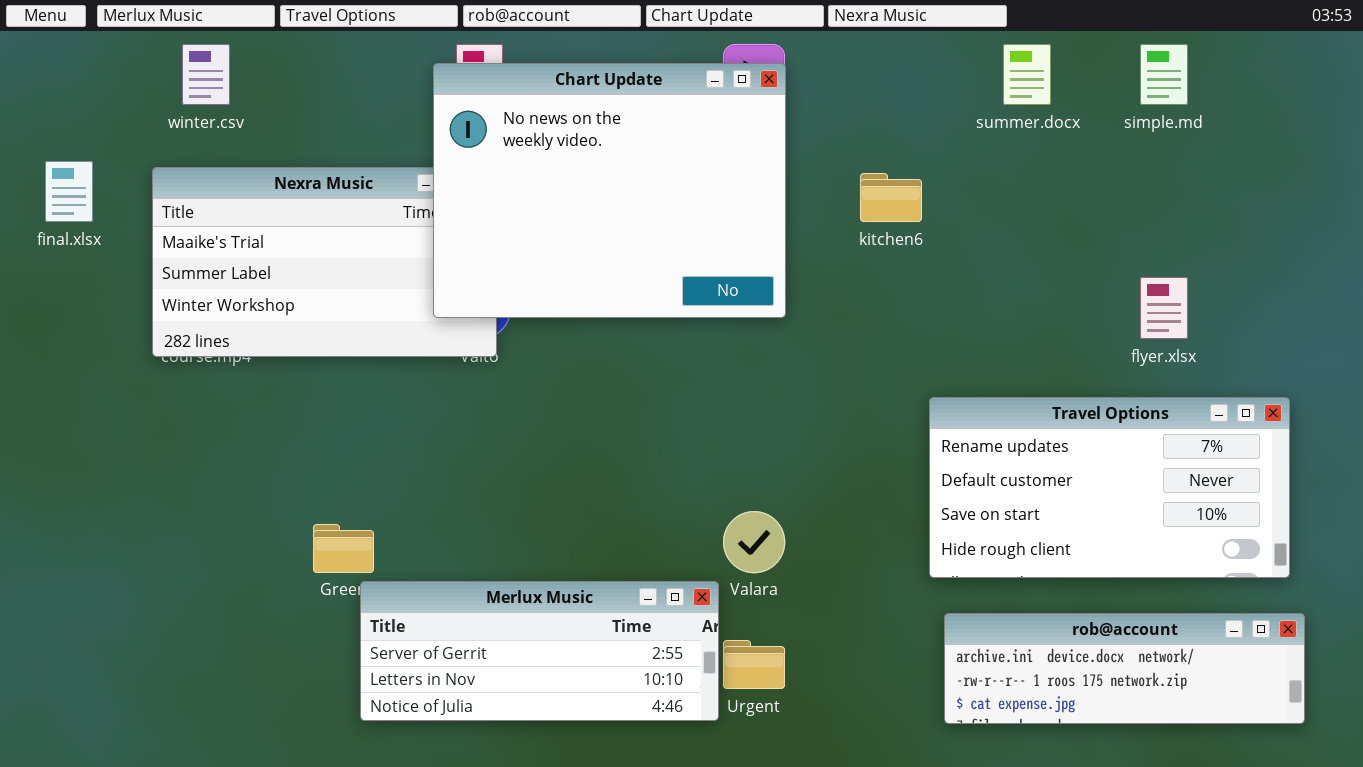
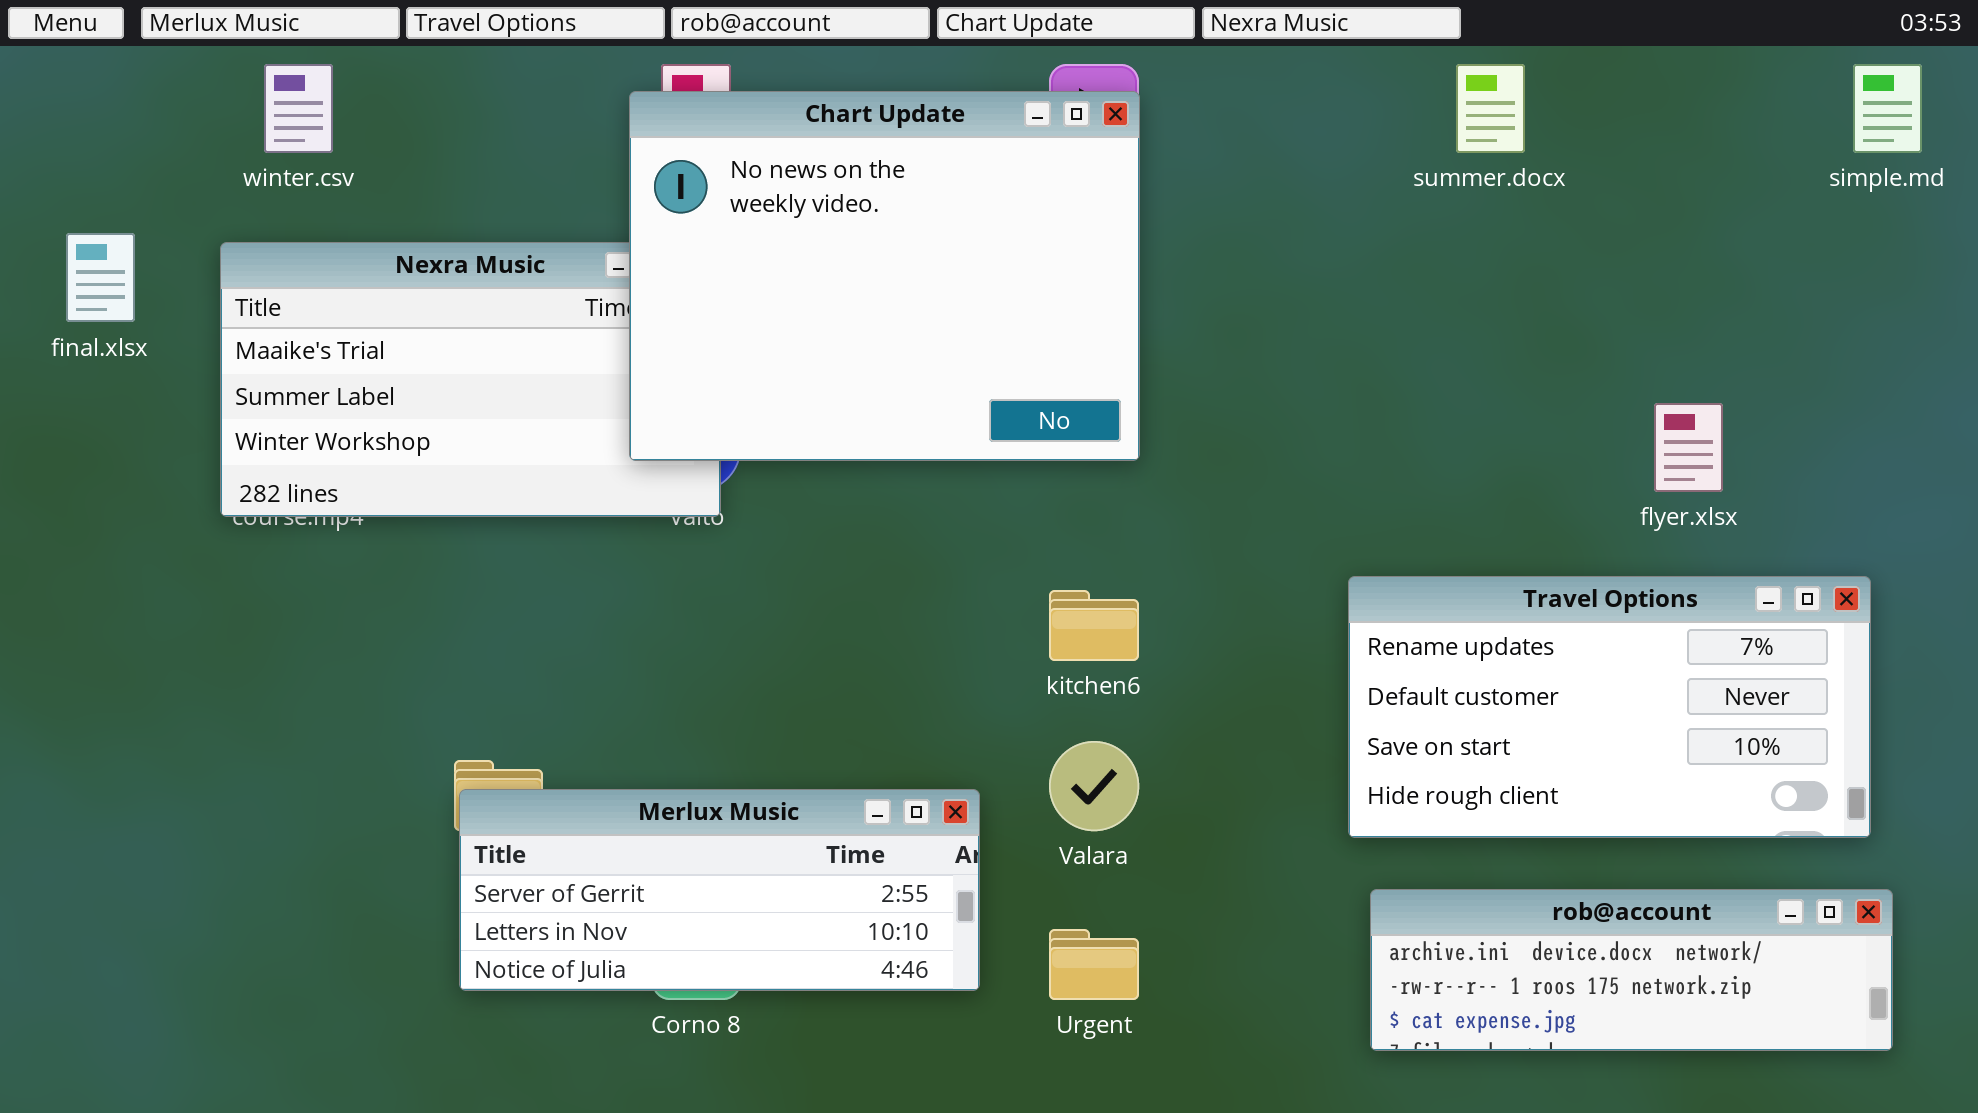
simple.md: [1140,44,1188,105] -> [1853,64,1922,153], moved
kitchen6: [860,173,922,222] -> [1049,590,1139,661], moved
Merlux Music: [360,581,719,721] -> [459,789,980,991], moved

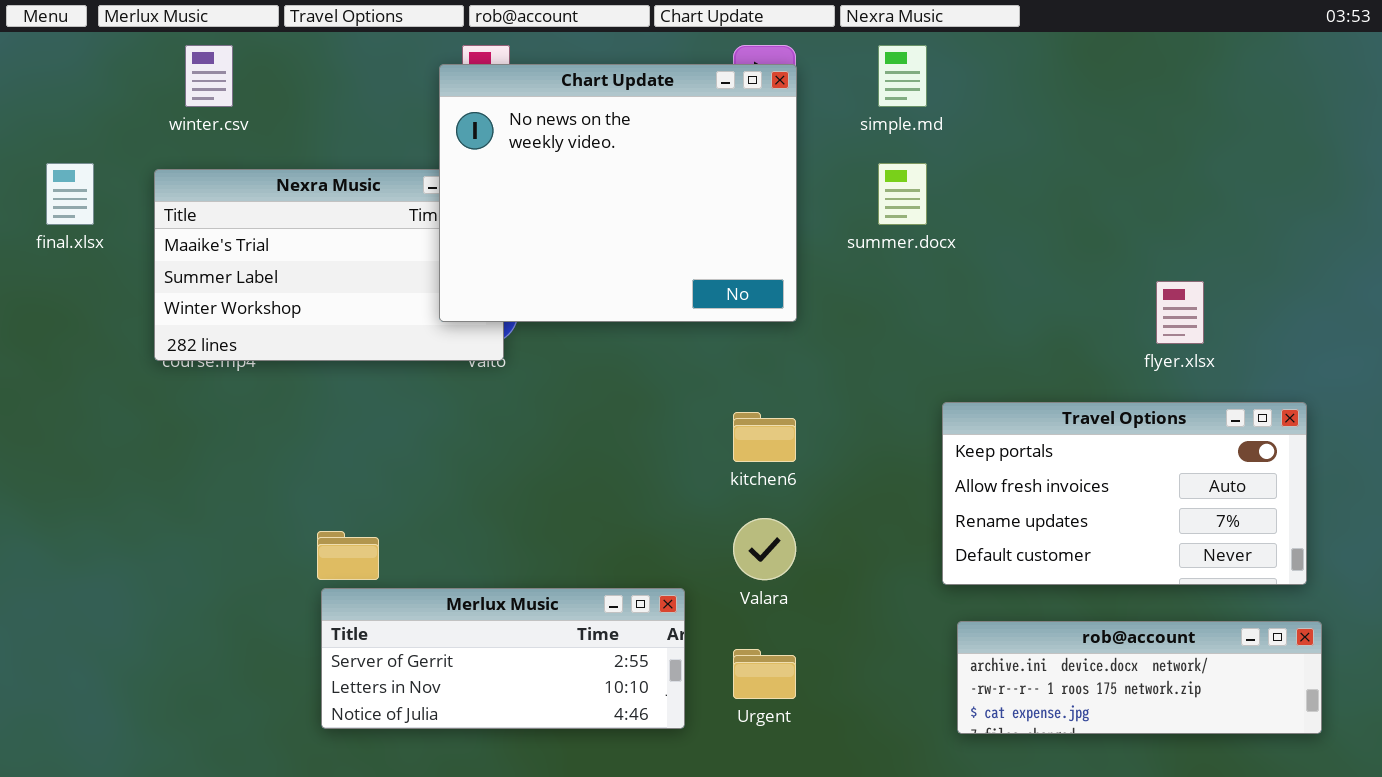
summer.docx: [1456,64,1525,153] -> [878,163,927,225], moved
simple.md: [1853,64,1922,153] -> [878,45,927,107], moved
Travel Options: [1348,576,1871,838] -> [942,402,1307,585], scrolled up 2 rows
Merlux Music: [459,789,980,991] -> [321,588,685,729], moved

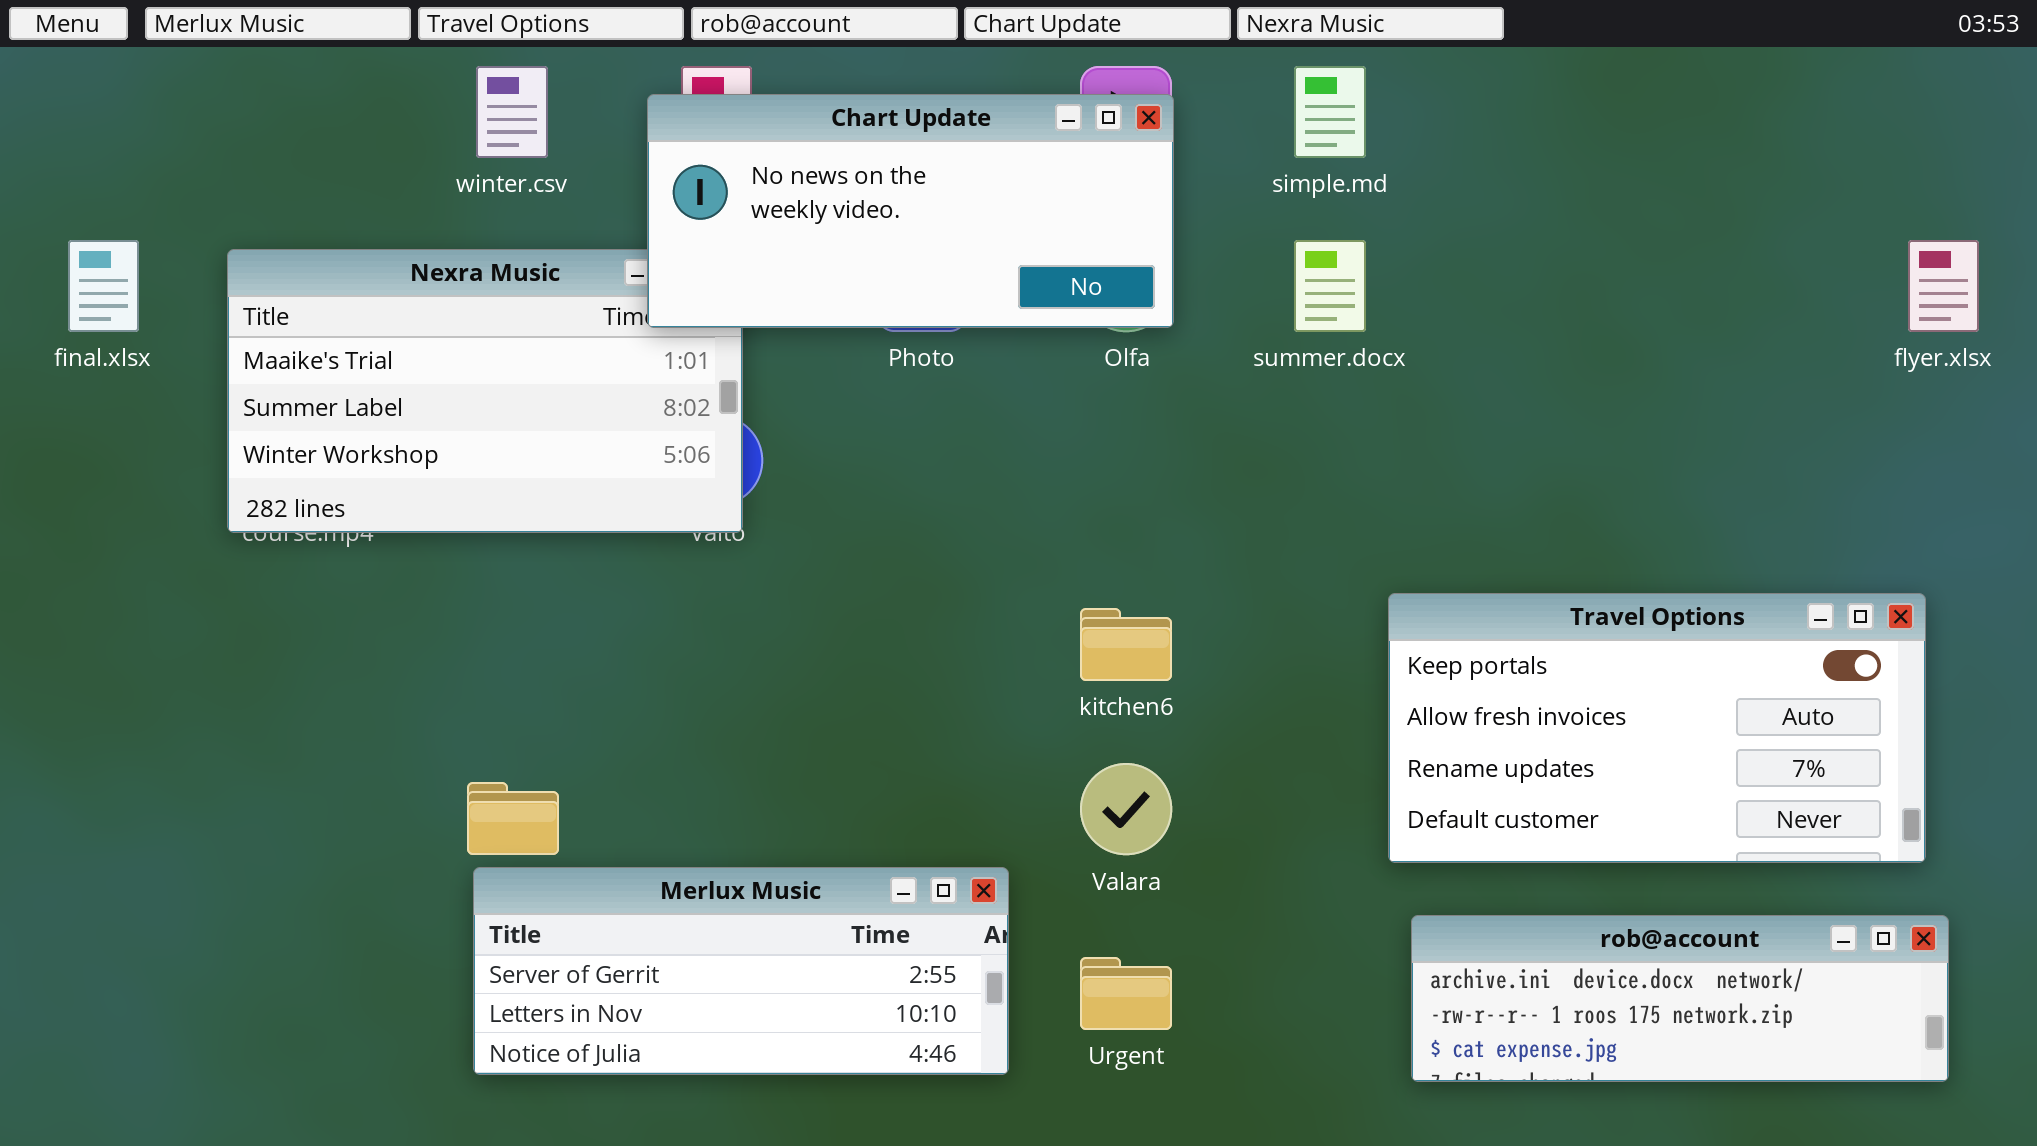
winter.csv: [185,45,233,107] -> [476,66,548,158], moved
Chart Update: [439,64,797,322] -> [647,94,1174,328], resized
flyer.xlsx: [1156,281,1204,344] -> [1908,240,1979,332], moved

